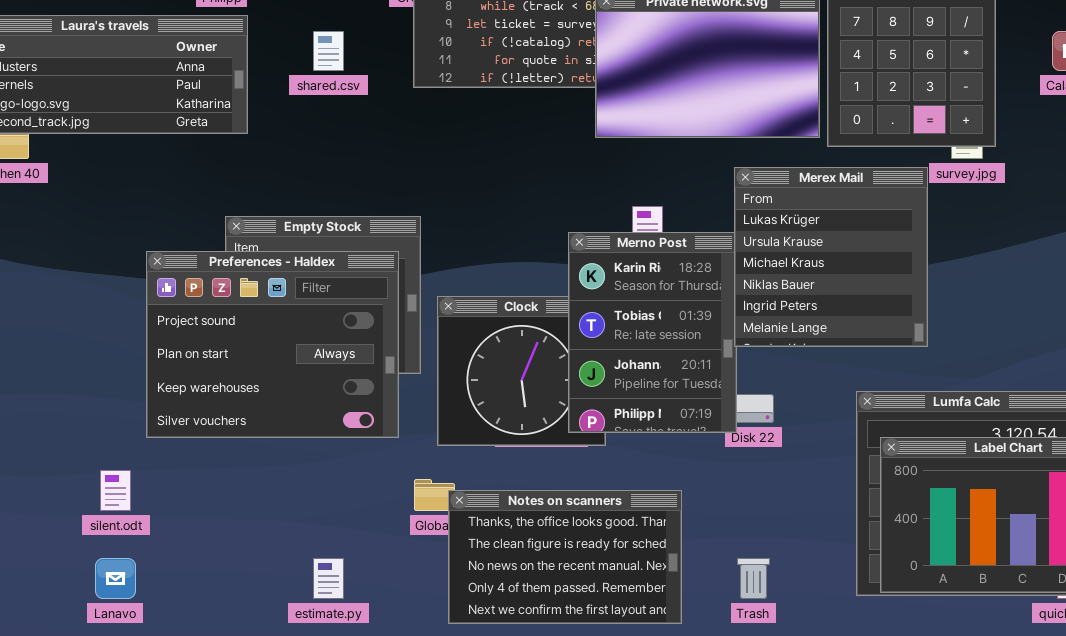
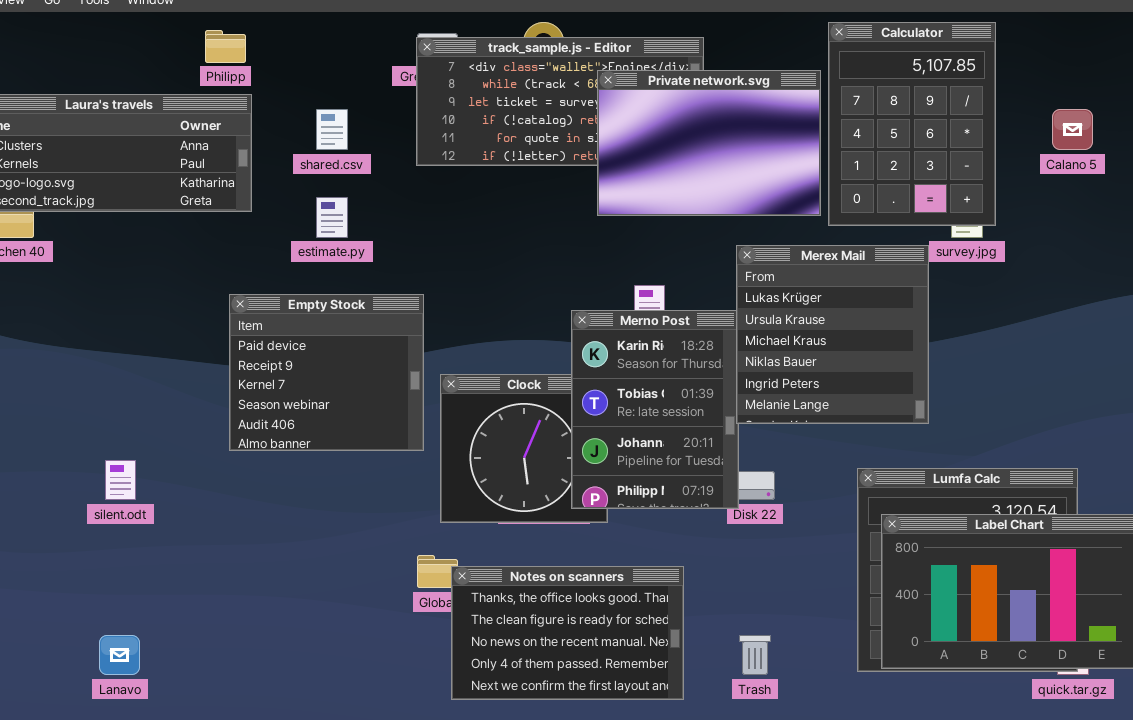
Preferences - Haldex: [146,251,399,438] -> none, closed
silent.odt: [100,470,131,511] -> [105,460,136,500], moved
estimate.py: [313,558,344,599] -> [316,197,348,238], moved

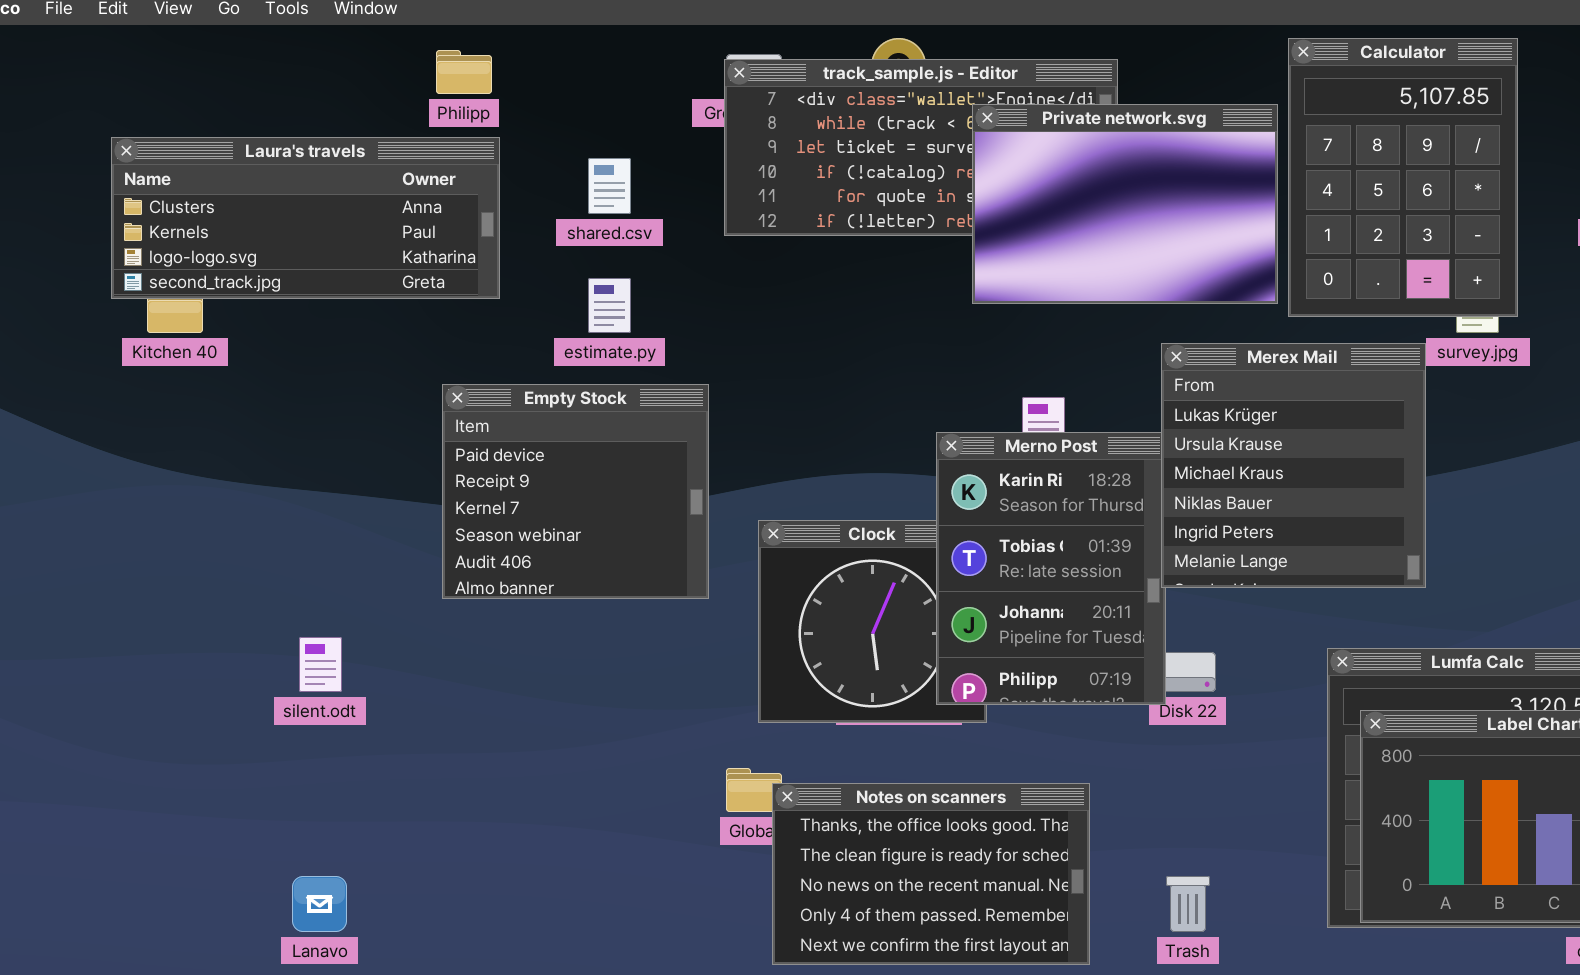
Empty Stock: [229,294,424,451] -> [442,384,709,599], moved

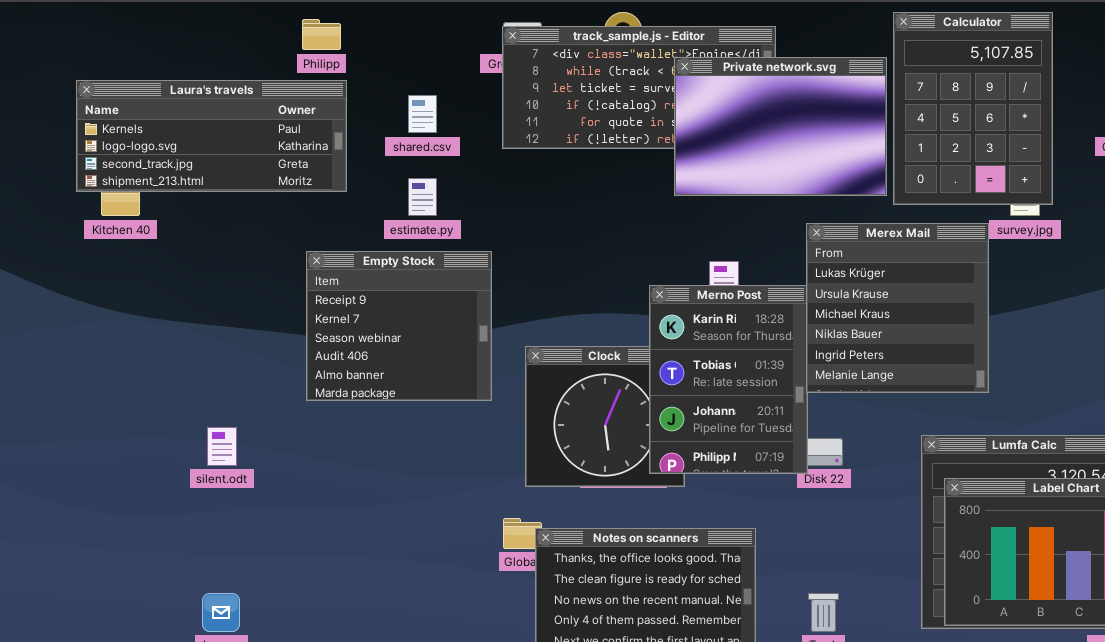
Laura's travels: [111,137,500,299] -> [76,80,347,192], scrolled down 1 row
Empty Stock: [442,384,709,599] -> [306,251,492,401], scrolled down 1 row

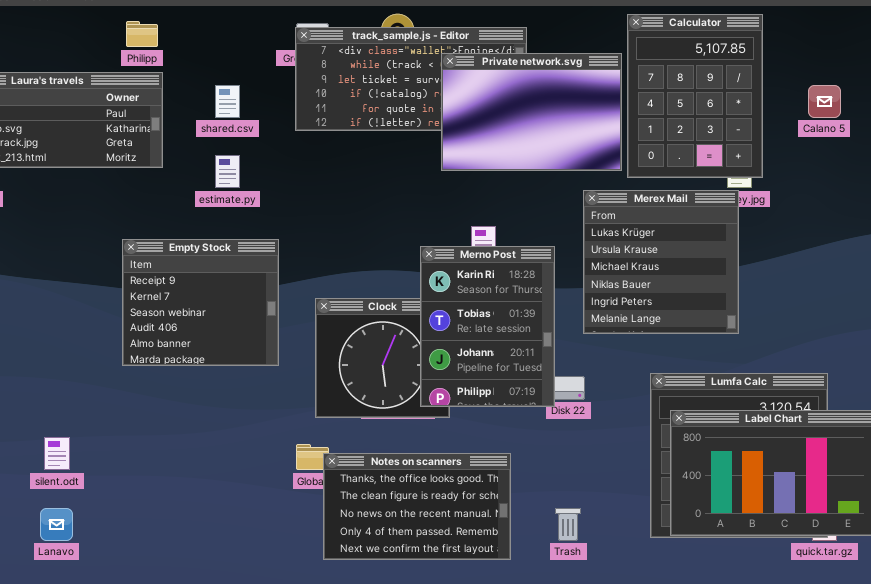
Merex Mail: [806,223,989,393] -> [583,190,739,334], moved
Empty Stock: [306,251,492,401] -> [122,239,279,366], moved
silent.odt: [207,427,237,466] -> [44,437,70,470], moved

